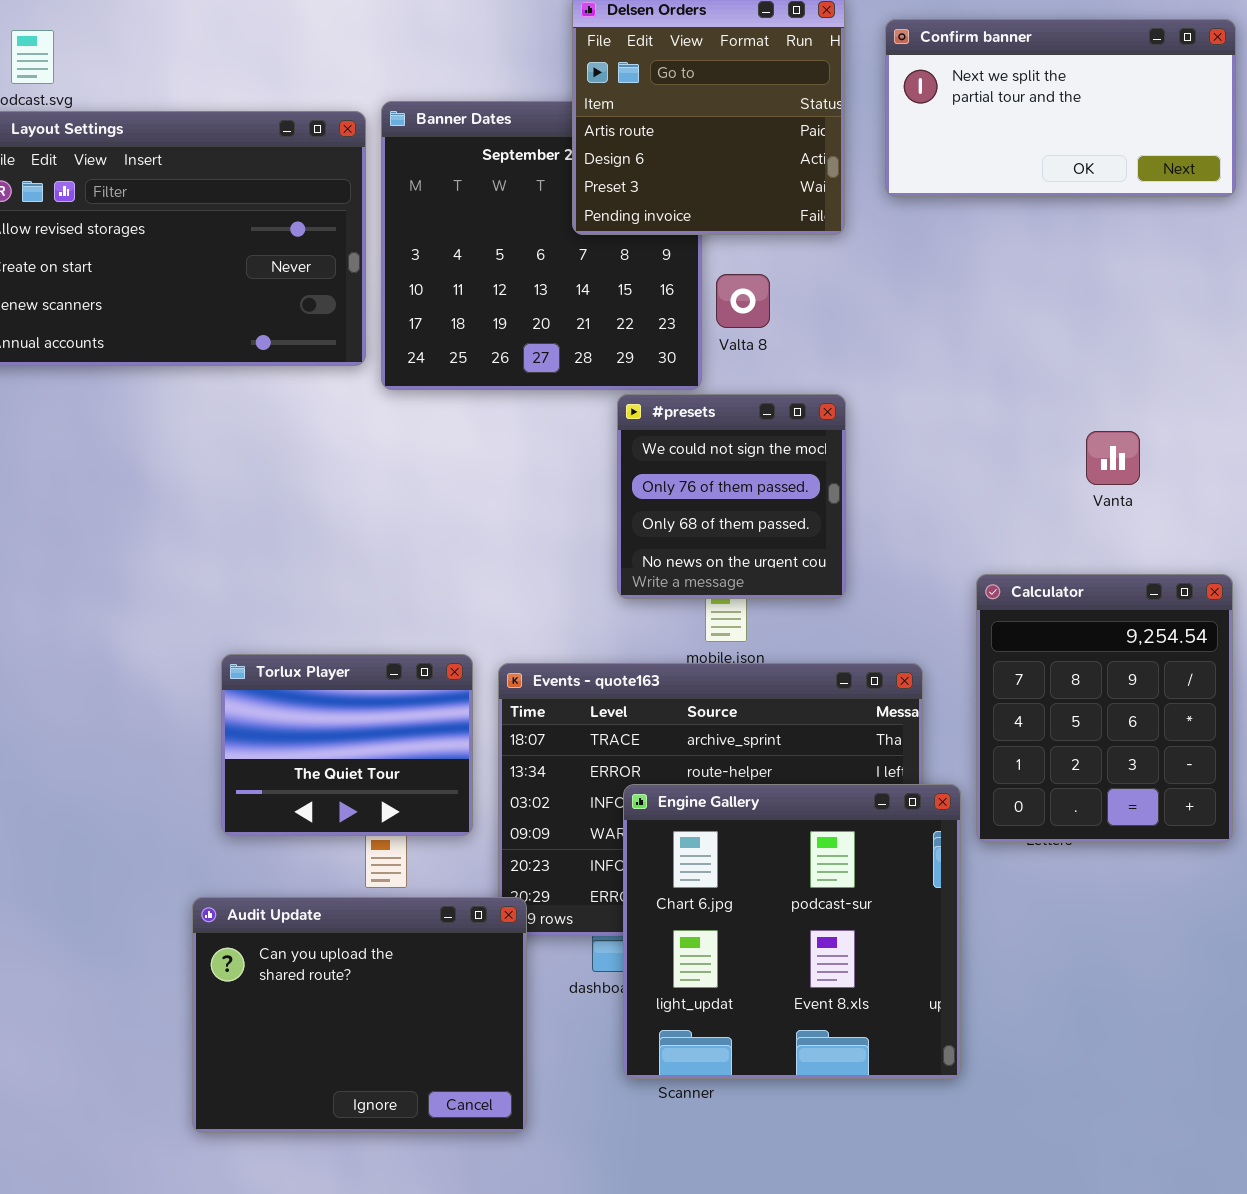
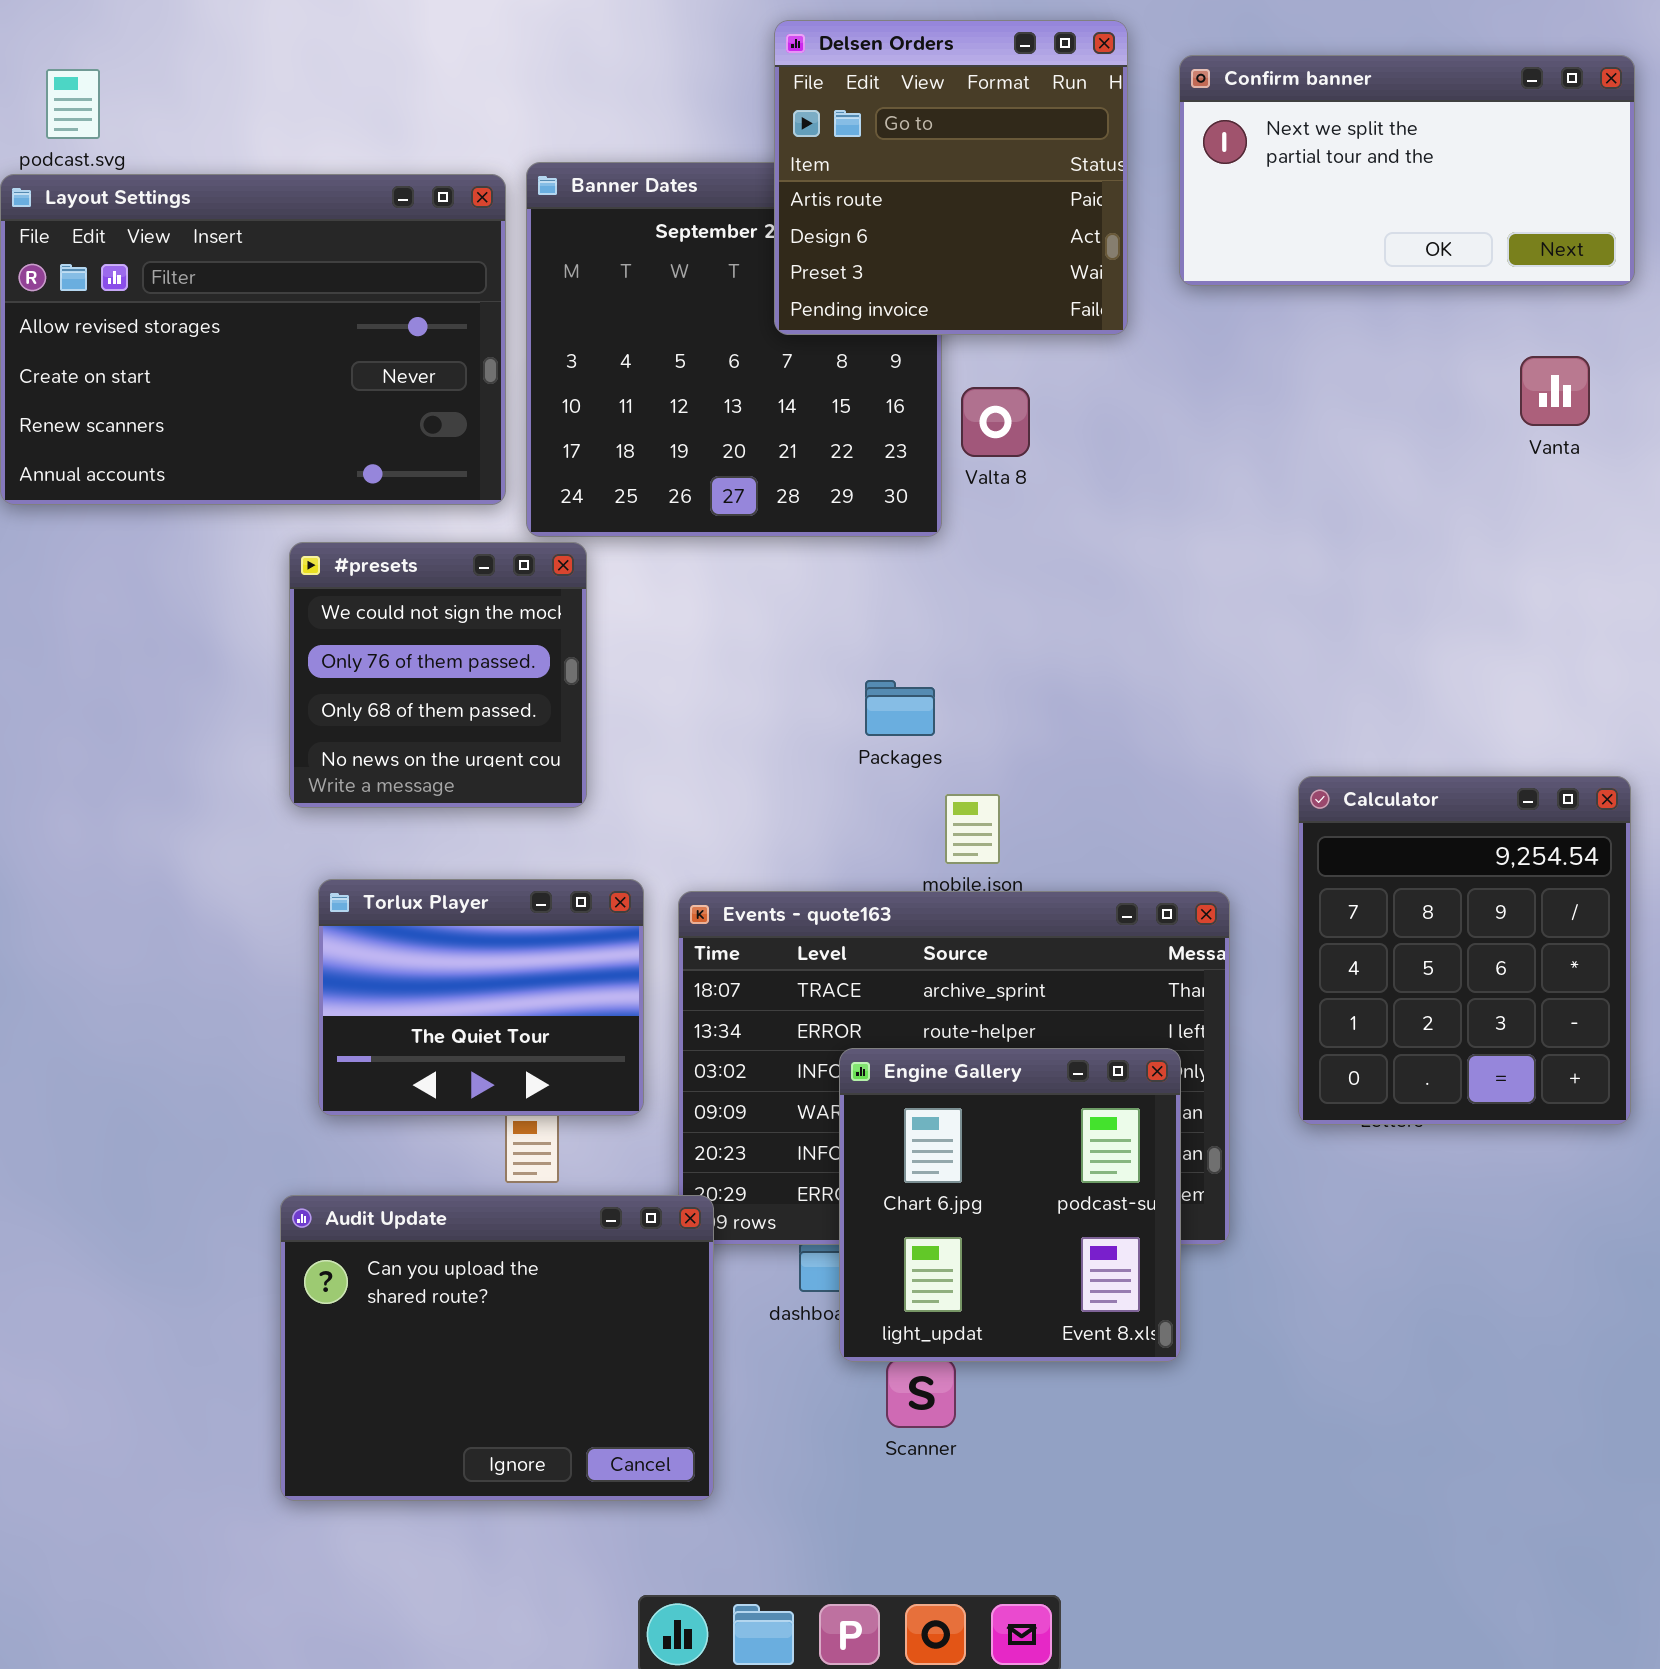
#presets: [617,394,846,599] -> [289,542,587,808], moved
Vanta: [1086,431,1140,485] -> [1520,356,1590,426], moved
Engine Gallery: [623,784,961,1079] -> [839,1048,1181,1362], resized

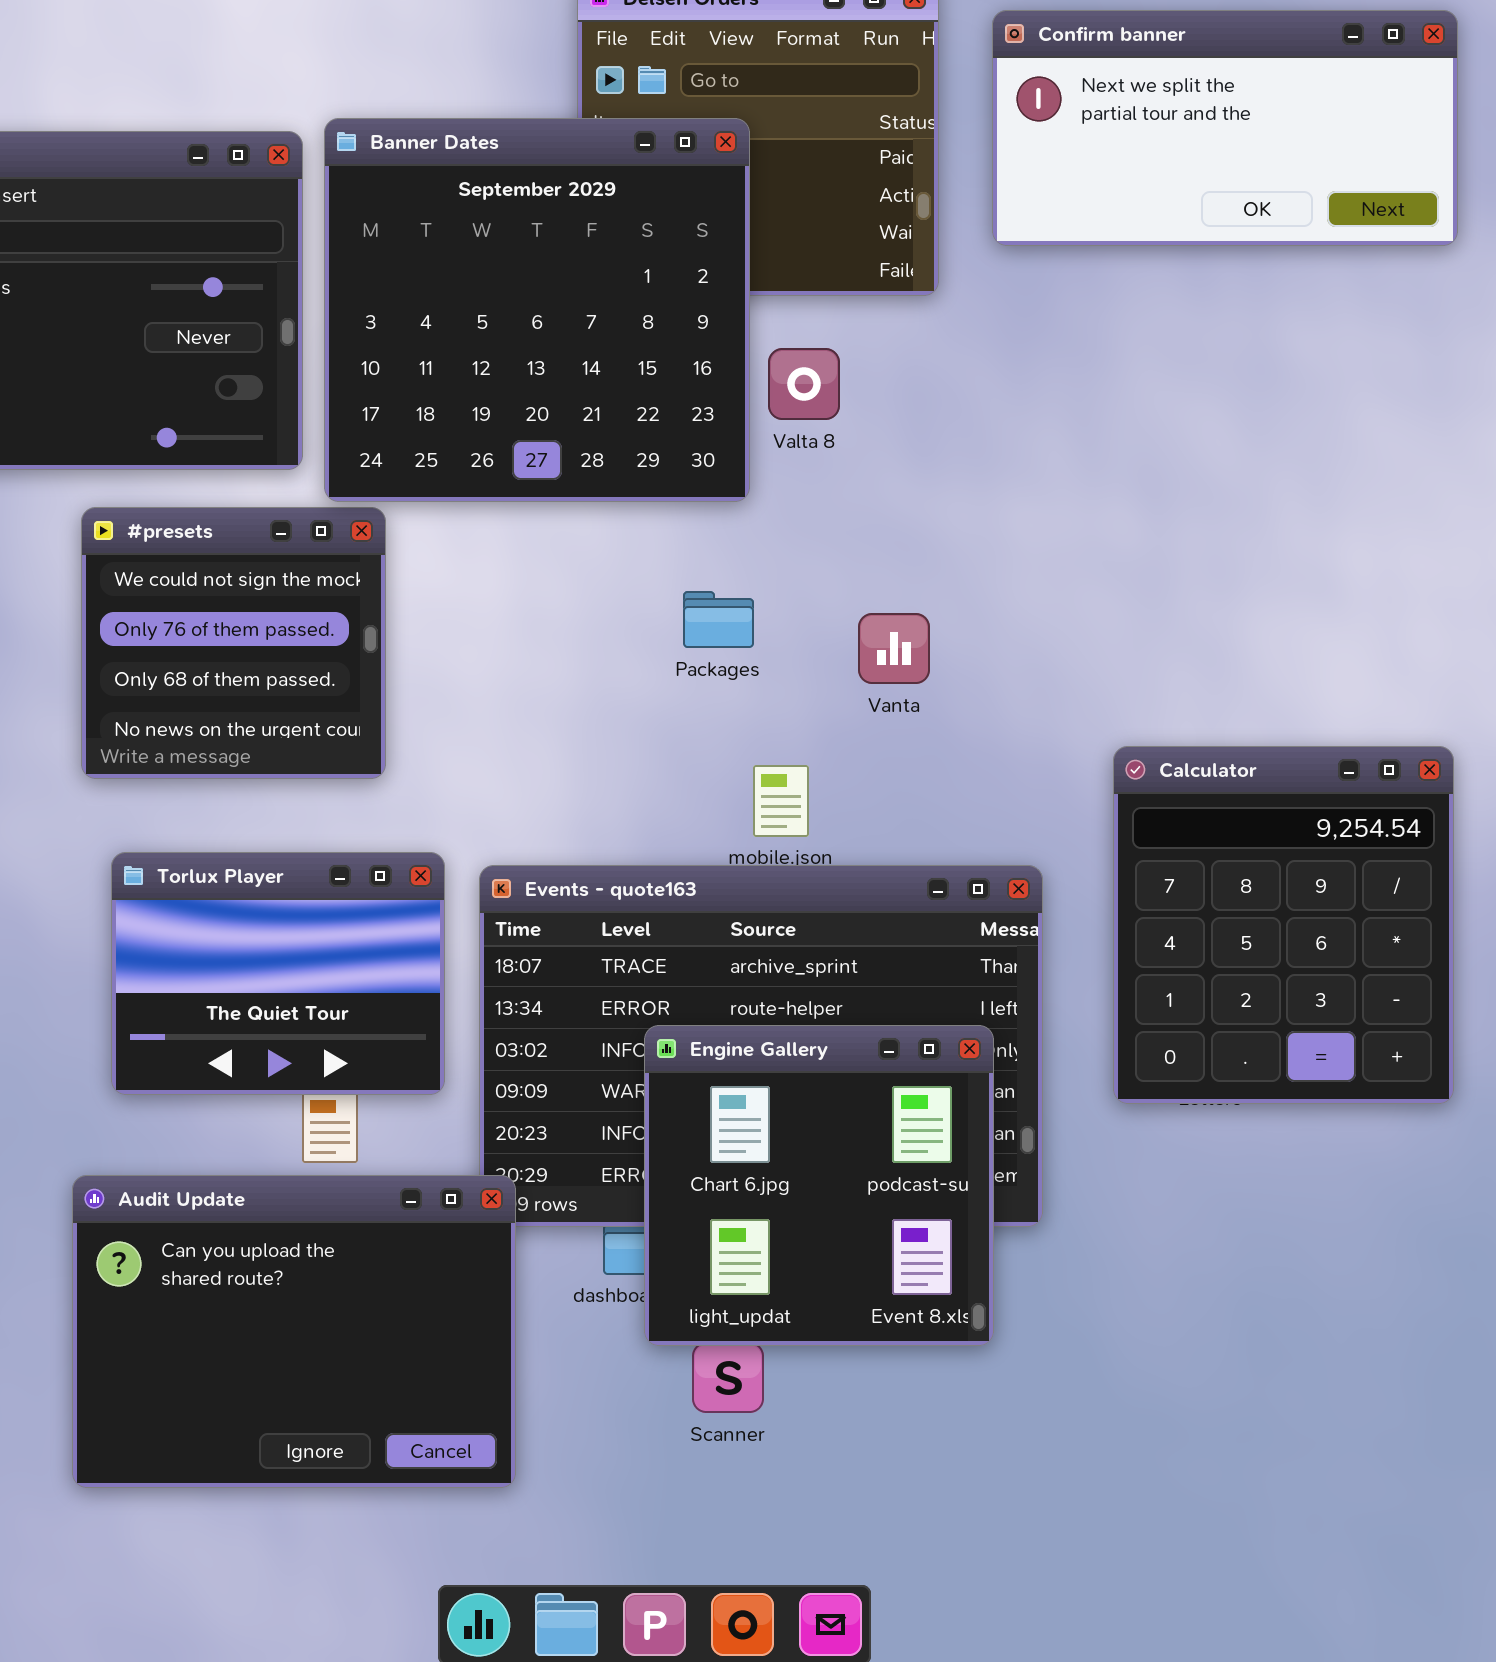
Banner Dates: [526,162,942,537] -> [324,118,750,502], raised
Vanta: [1520,356,1590,426] -> [858,613,930,684], moved
Packages: [865,680,935,736] -> [683,591,754,648], moved

